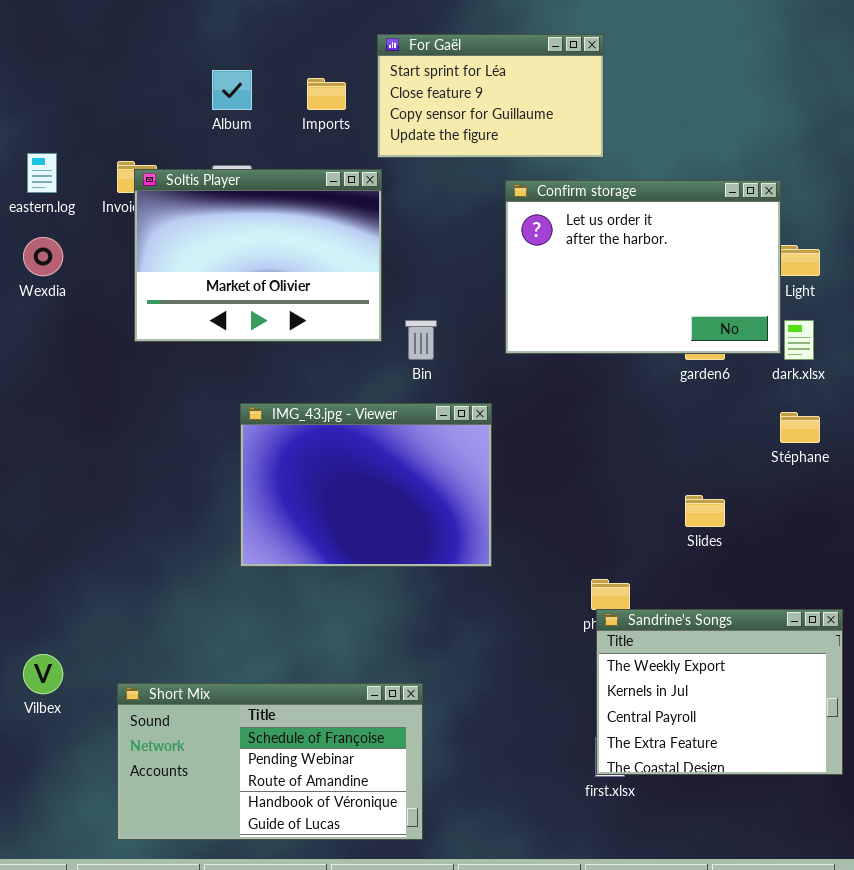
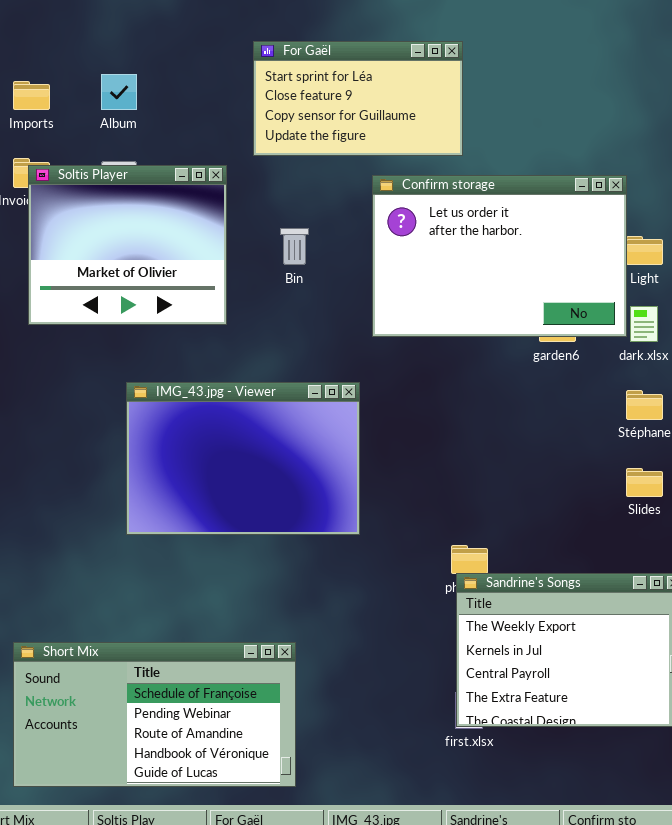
Imports: [307,78,346,110] -> [13,81,50,110], moved
Soltis Player: [134,169,382,342] -> [28,165,227,325], resized
Bin: [405,320,437,360] -> [280,228,309,265], moved
Slides: [685,495,725,527] -> [626,468,663,497], moved

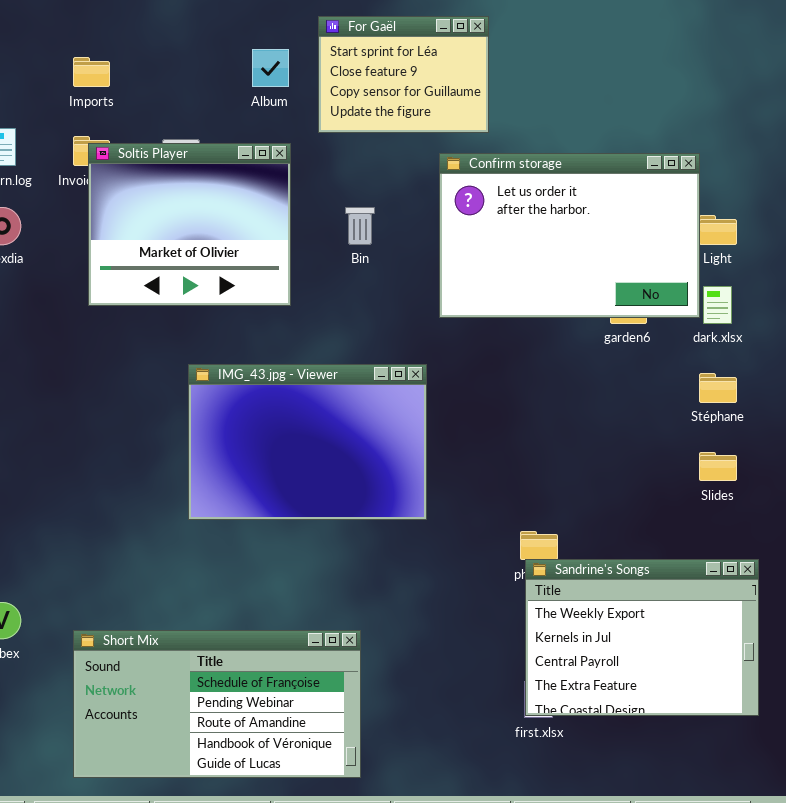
For Gaël: [253,41,463,156] -> [318,16,489,133], resized
Album: [101,74,137,110] -> [252,49,289,87], moved

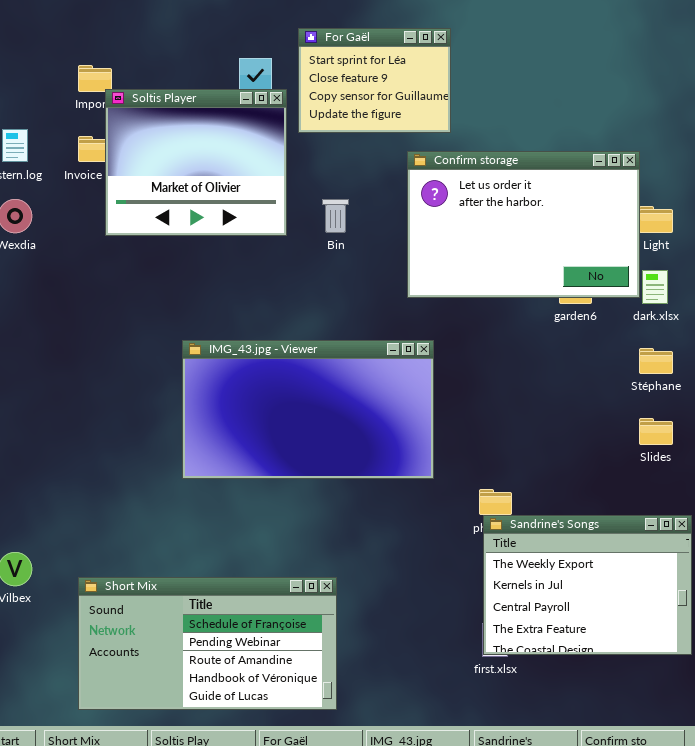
Soltis Player: [88,143,291,306] -> [105,89,287,236], moved
IMG_43.jpg - Viewer: [188,364,427,520] -> [182,340,434,479], resized

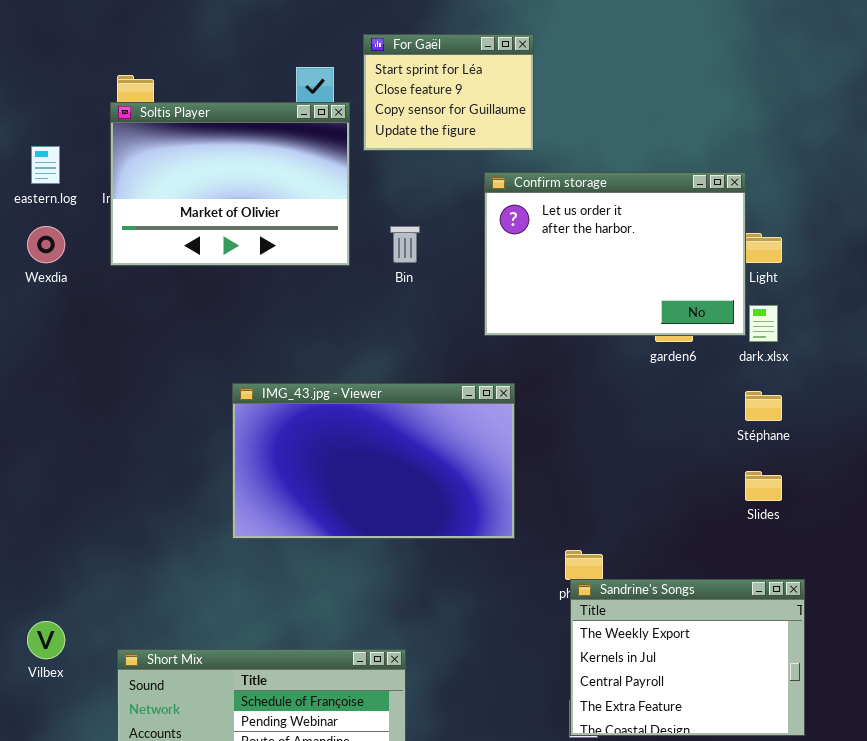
Soltis Player: [105,89,287,236] -> [110,102,350,266], resized

